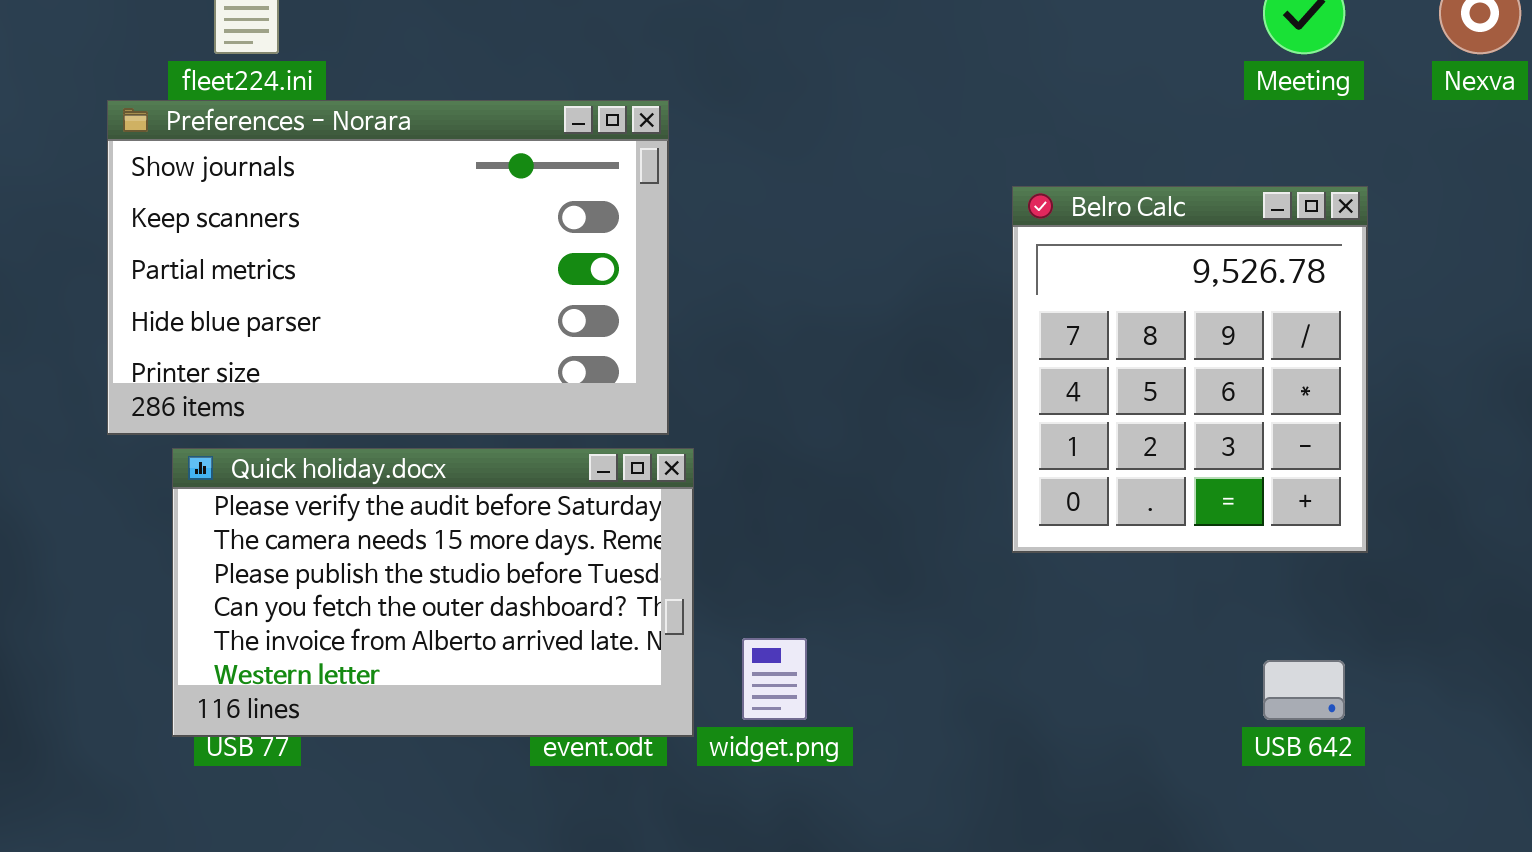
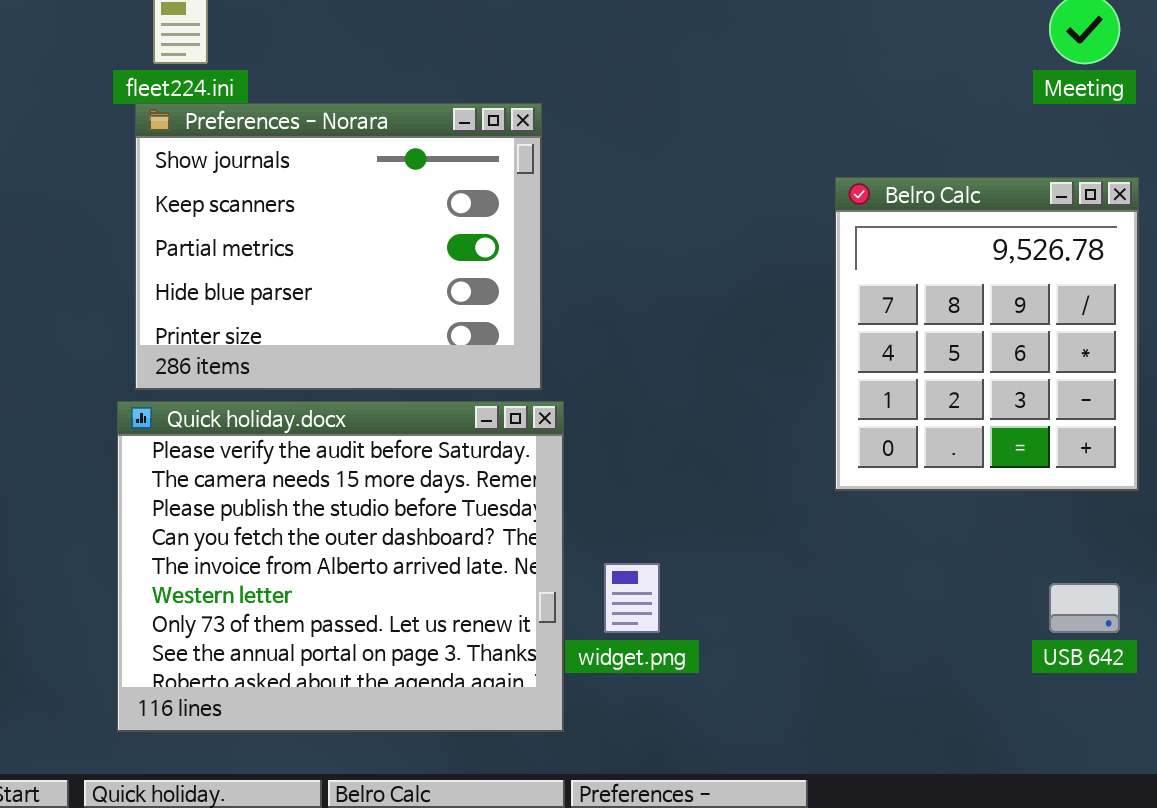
Preferences - Norara: [107,100,669,435] -> [135,103,542,390], resized
Quick holiday.docx: [172,448,694,737] -> [117,401,564,732], resized

